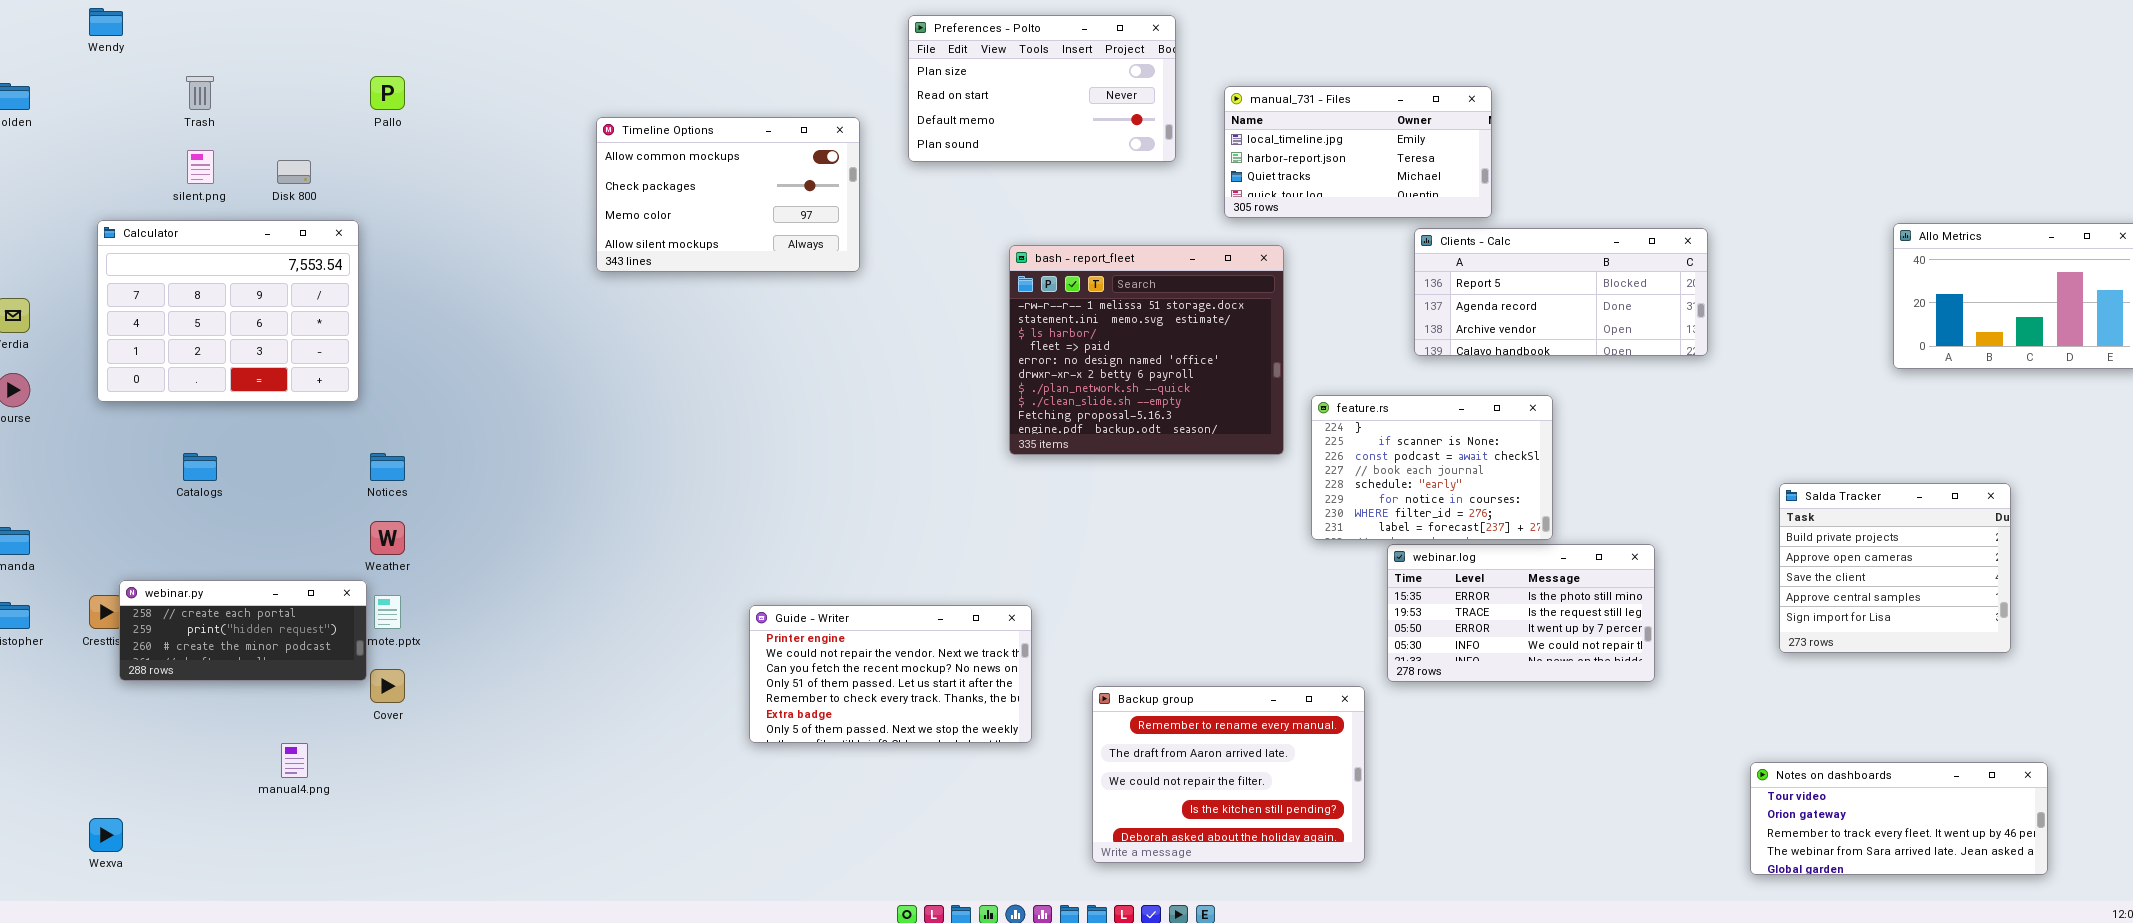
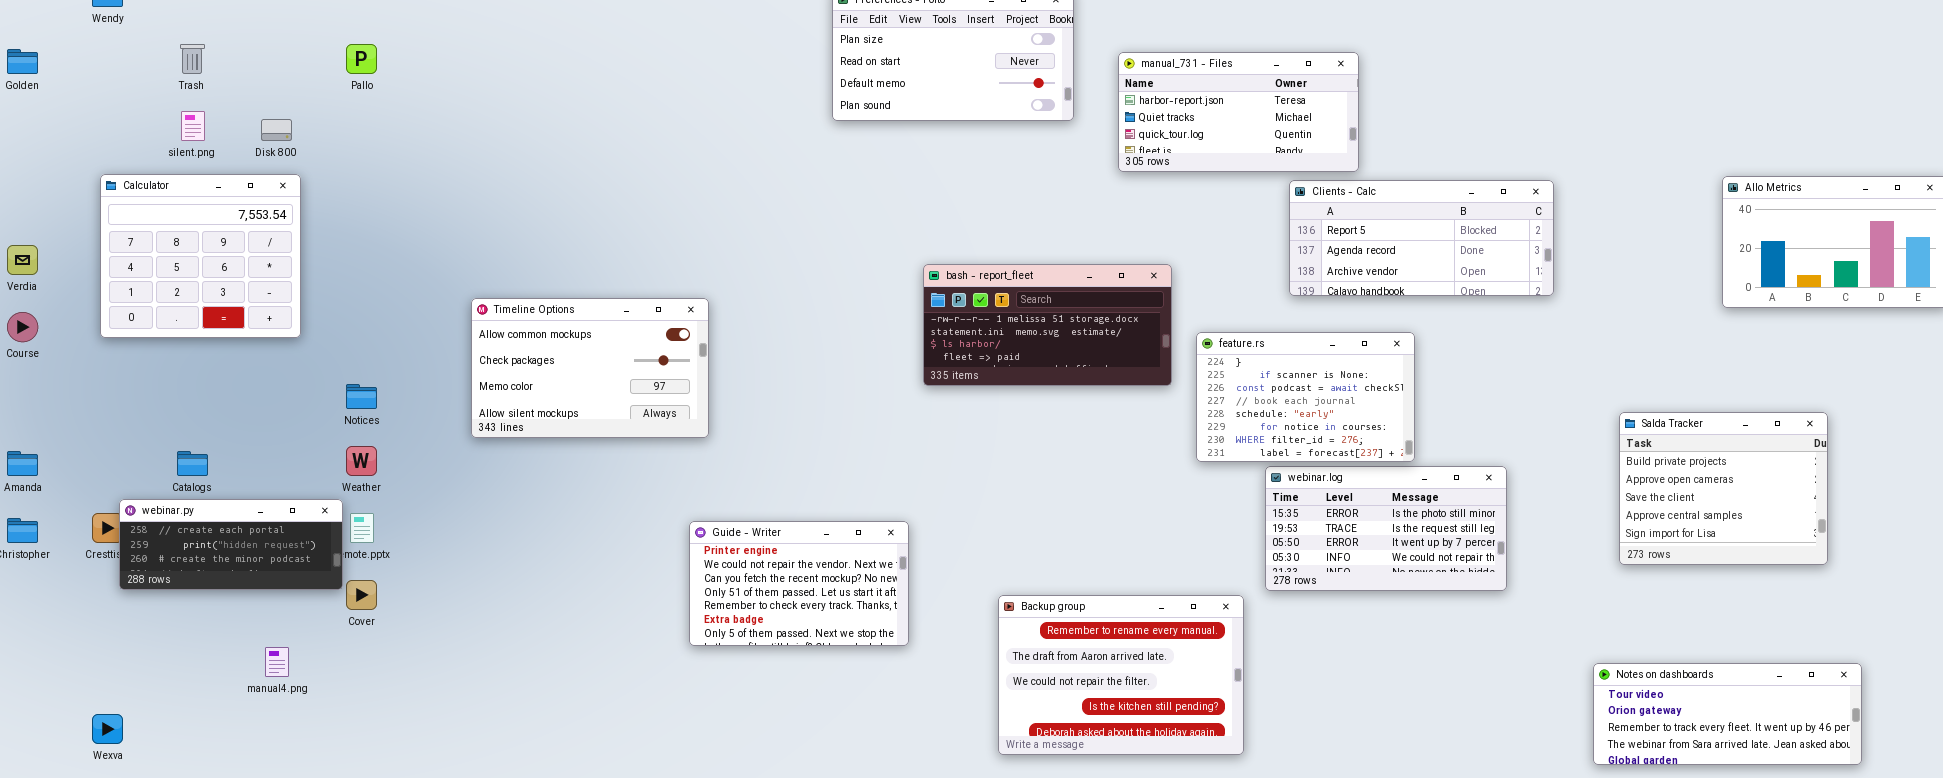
manual_731 - Files: [1224,86,1492,218] -> [1118,52,1359,172], scrolled down 1 row
Timeline Options: [596,117,860,272] -> [471,298,709,438], moved
Calculator: [97,220,359,402] -> [100,174,301,338], resized
bash - report_fleet: [1009,245,1284,455] -> [923,264,1172,386], resized
Catalogs: [183,453,217,481] -> [177,451,208,476], moved
Guide - Writer: [749,605,1032,743] -> [689,521,909,646], resized

